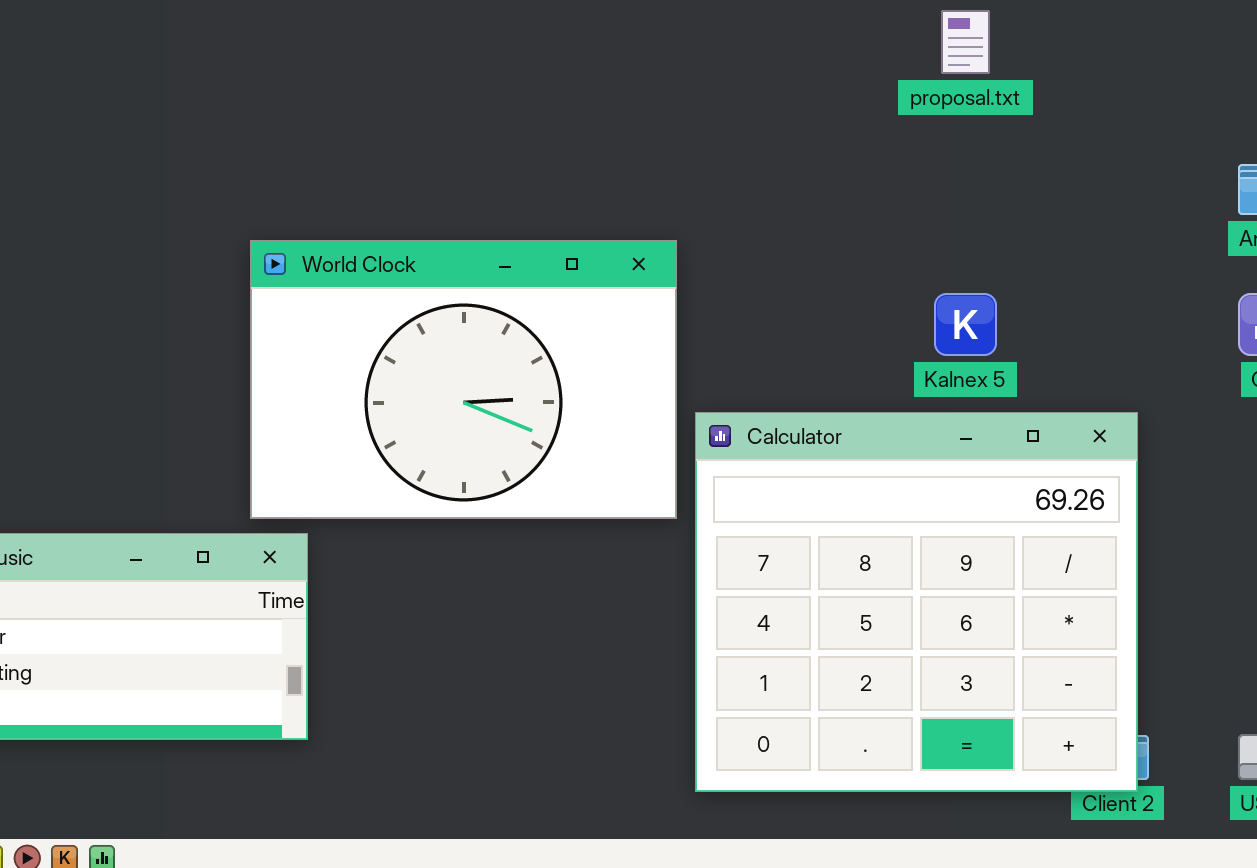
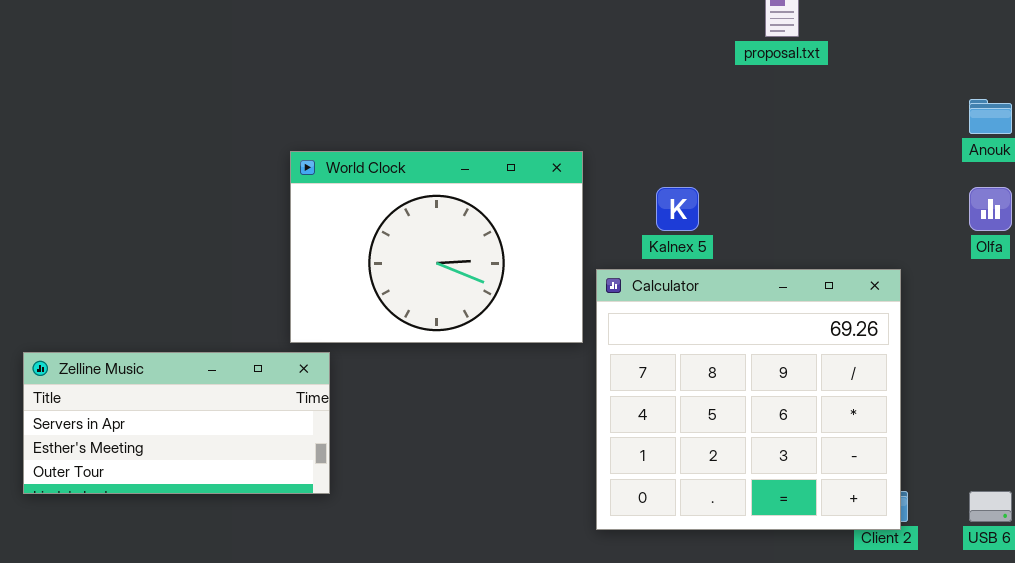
Kalnex 5: [934,293,997,356] -> [656,187,699,231], moved

